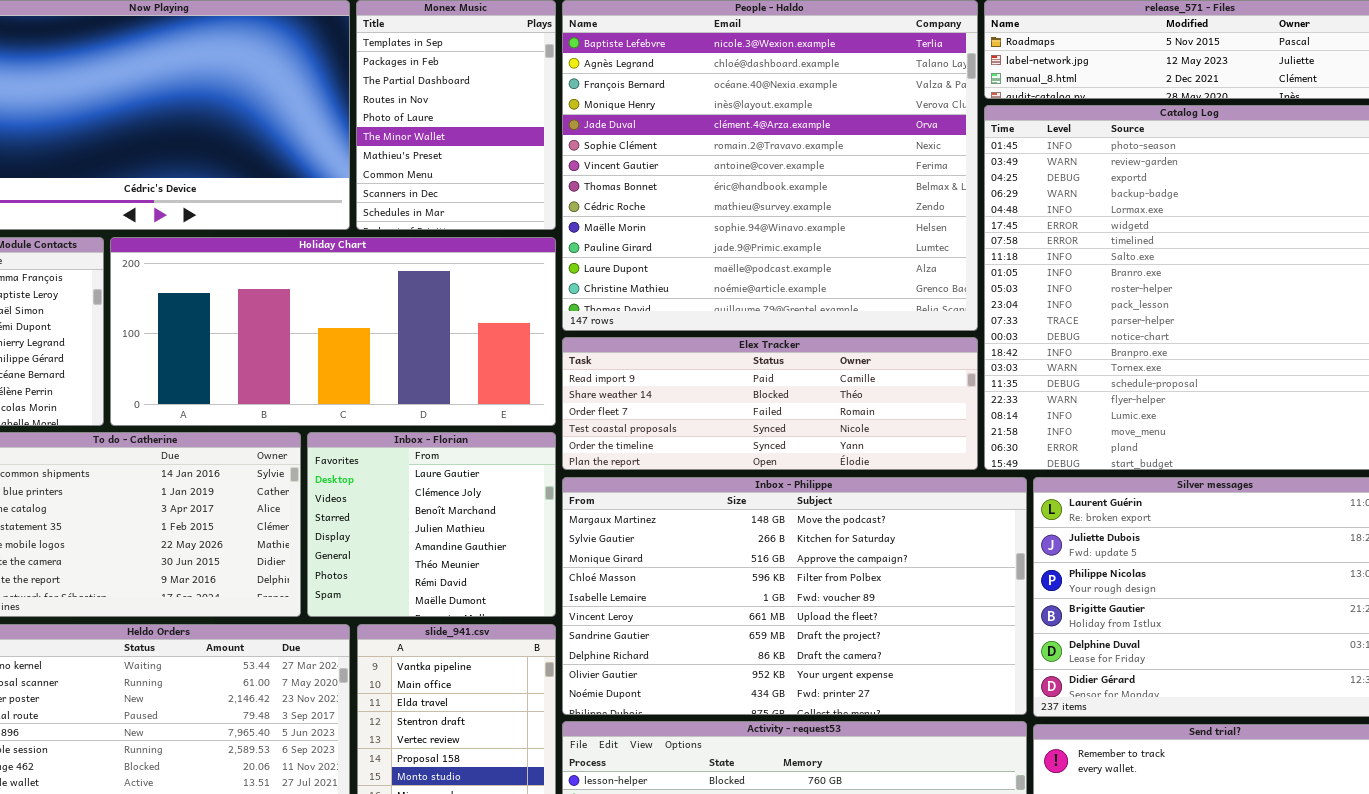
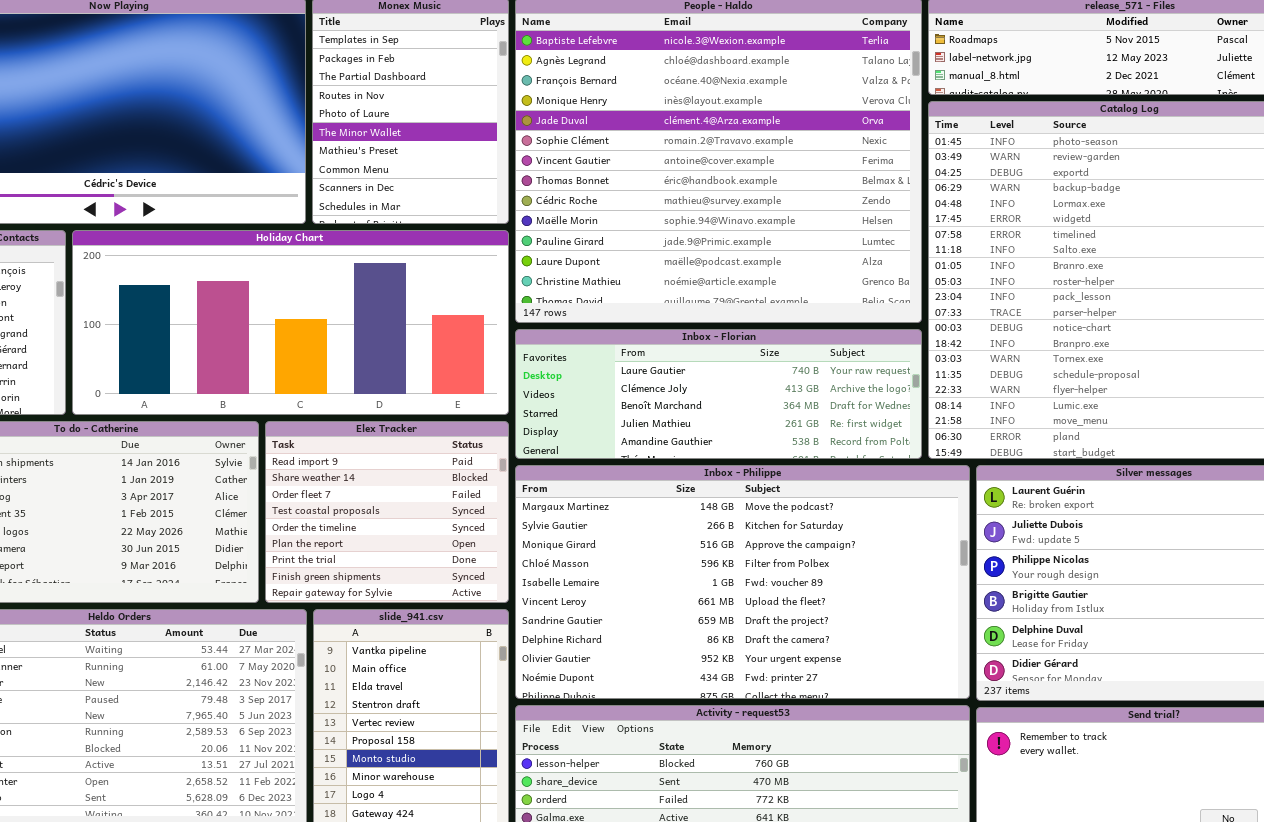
Elex Tracker: [562,337,978,470] -> [265,421,509,603], moved, resized
Inbox - Florian: [307,432,556,617] -> [515,329,922,459], moved, resized

